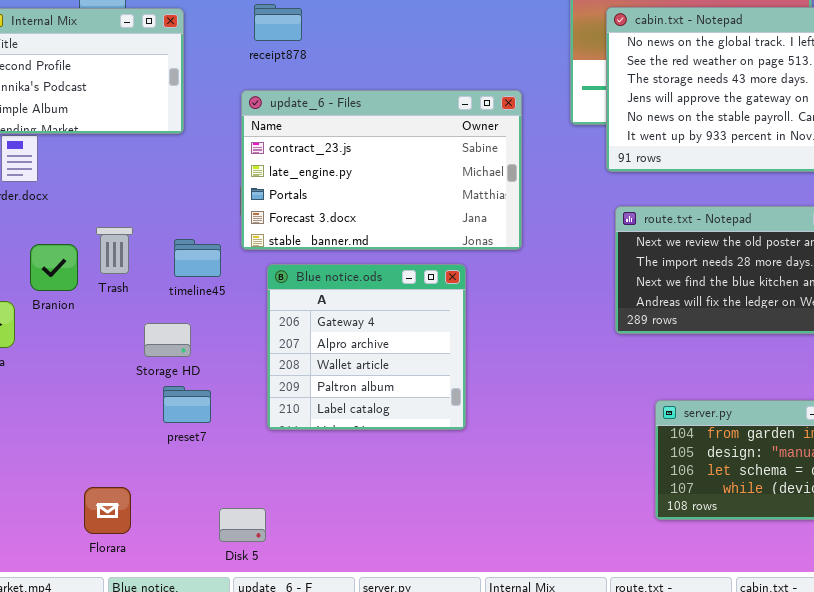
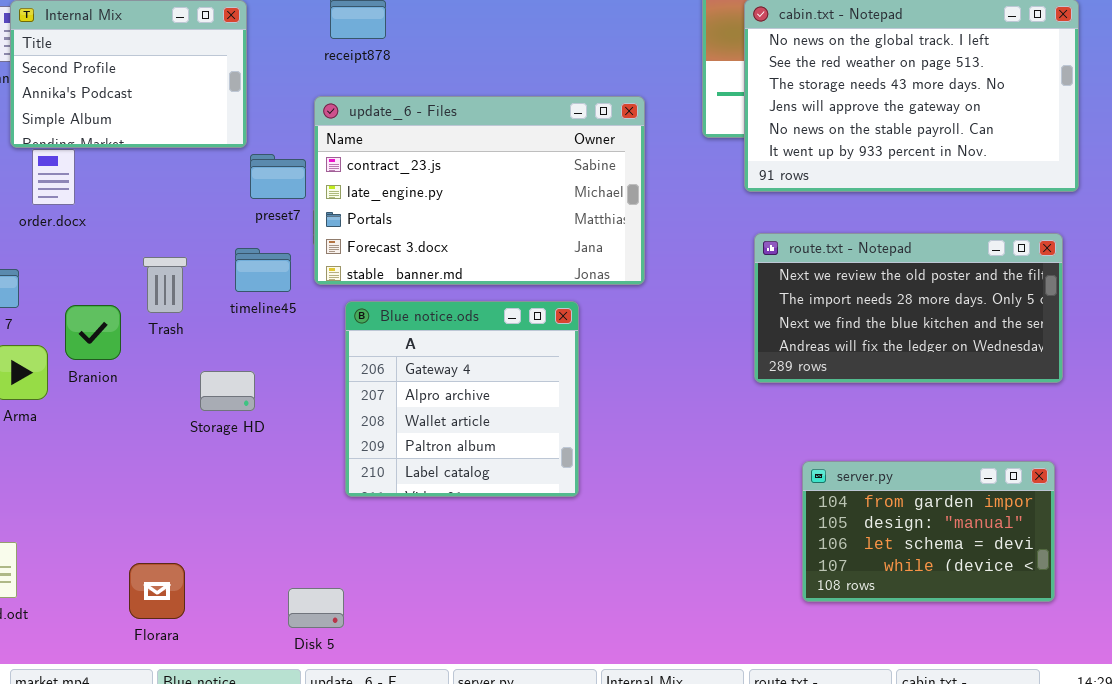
timeline45: [174,239,221,277] -> [235,248,291,292], moved
Branion: [30,244,78,291] -> [65,305,121,360], moved
preset7: [163,386,211,423] -> [250,154,306,199], moved

